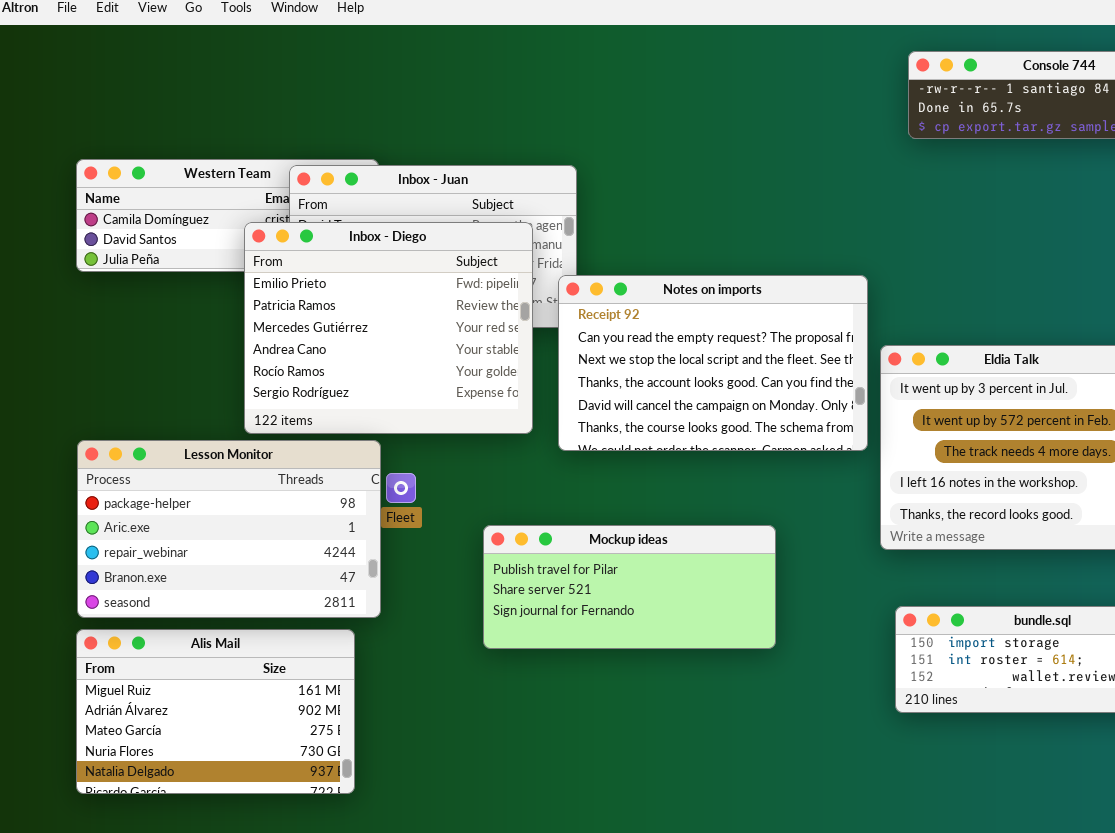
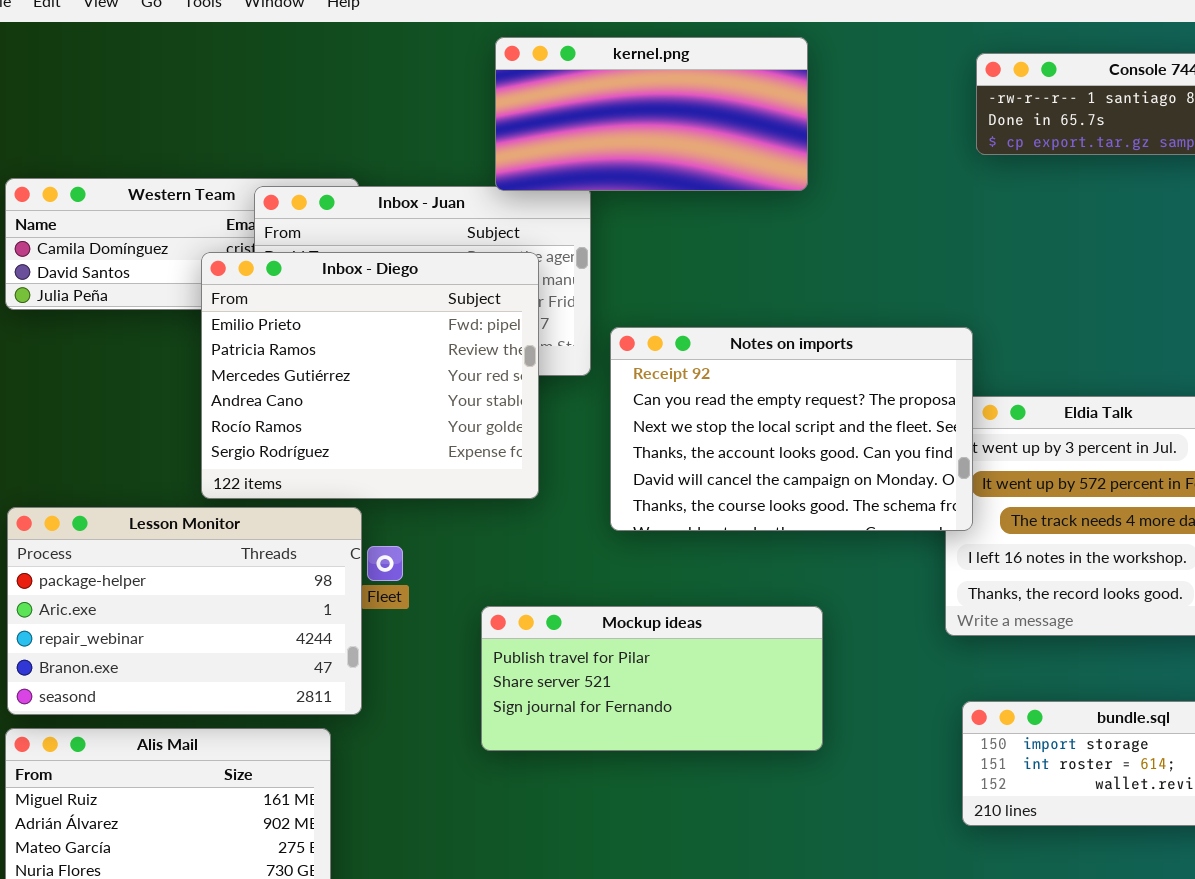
kernel.png: none -> [495,37,808,191], opened
Notes on imports: [558,275,868,451] -> [610,327,973,531], moved

